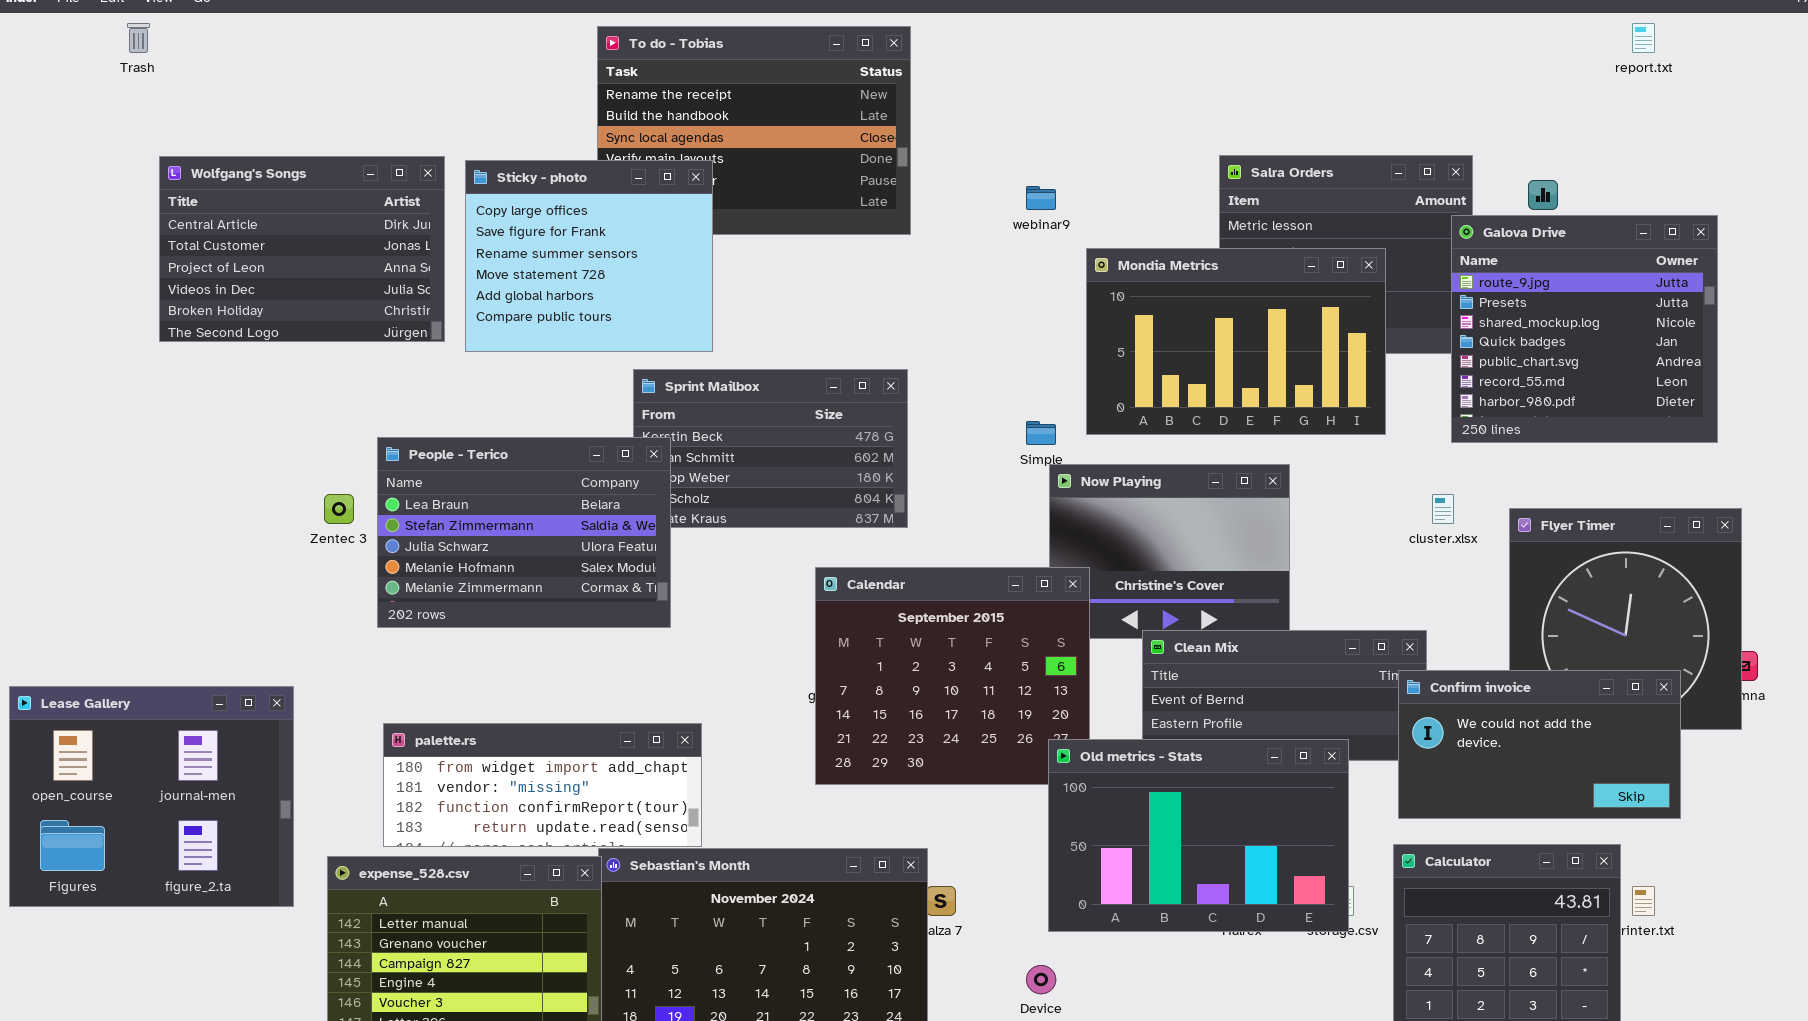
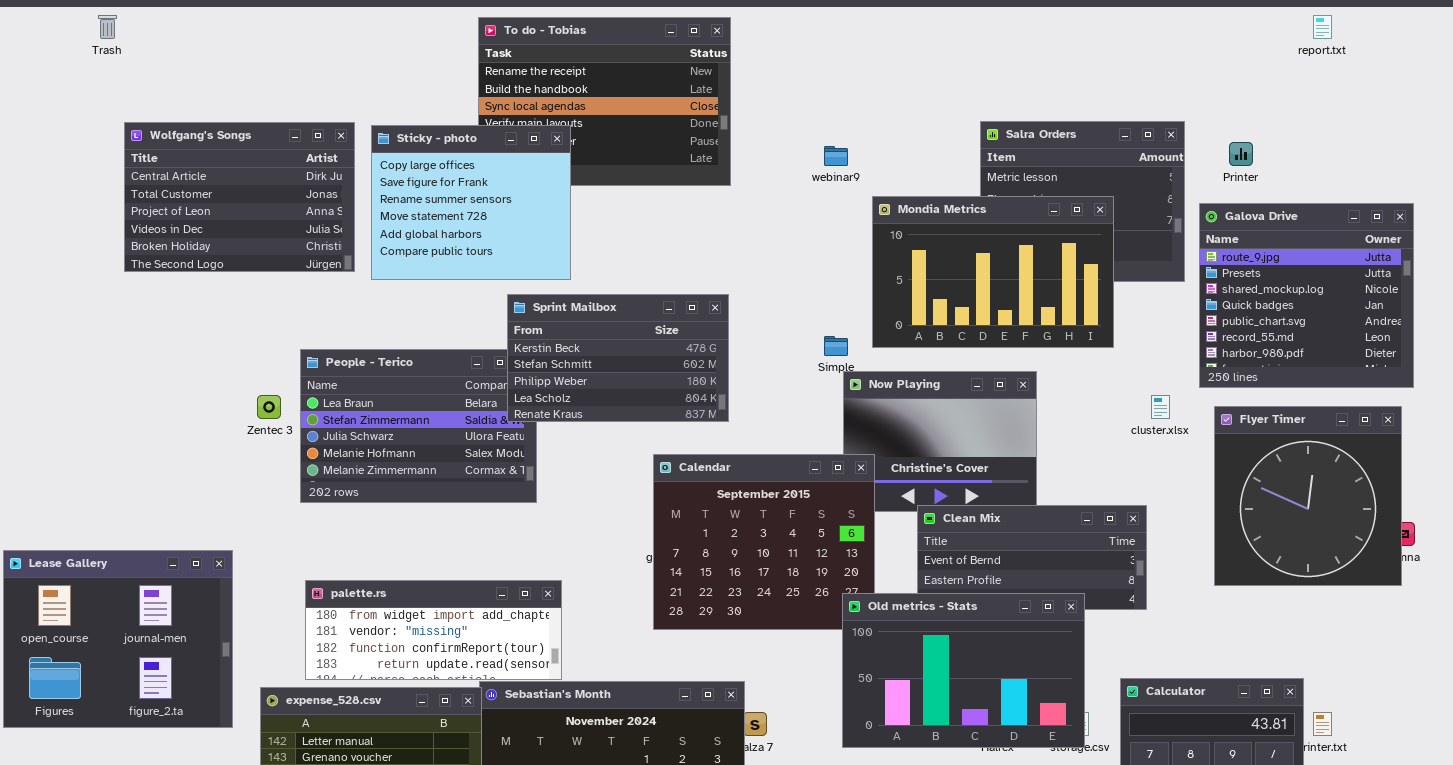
Galova Drive: [1451,215,1718,443] -> [1199,203,1414,388], moved
Sprint Mailbox: [633,369,908,528] -> [507,294,729,422], raised
Confirm invoice: [1398,670,1681,819] -> none, closed

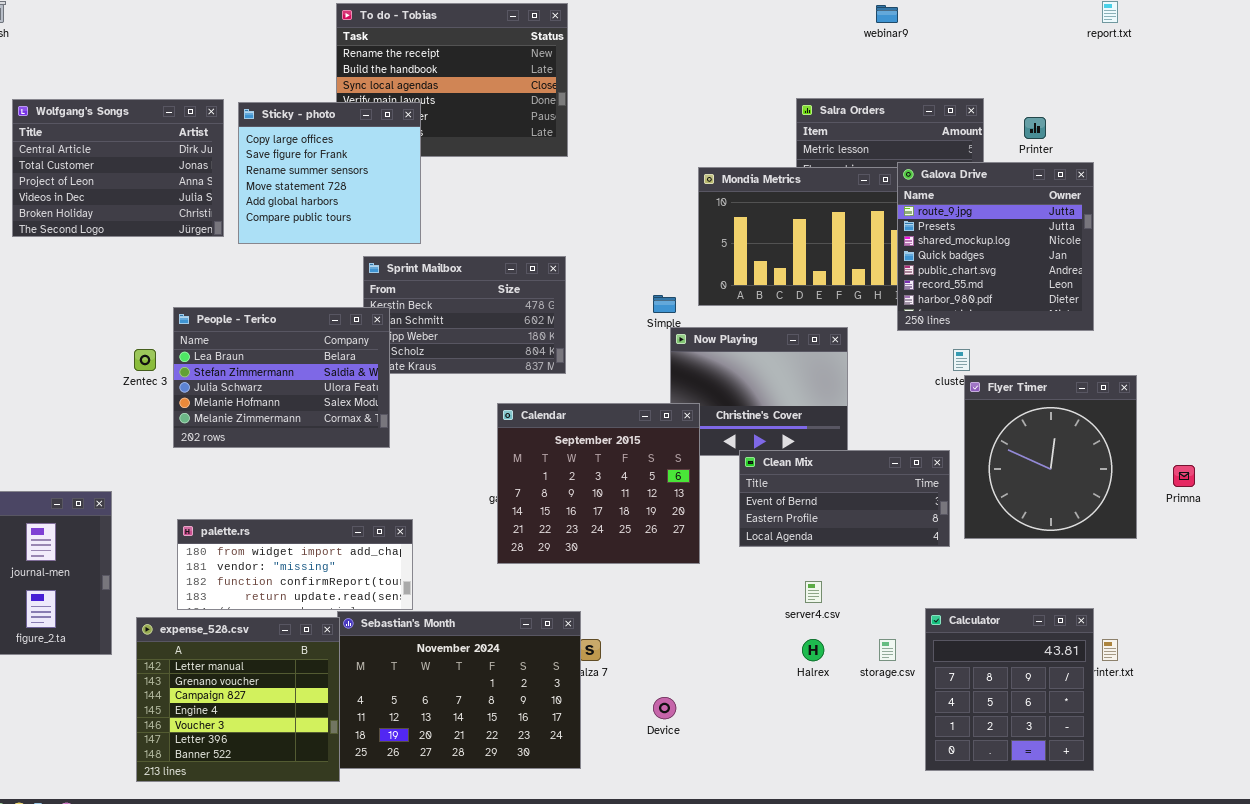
webinar9: [824,146,848,166] -> [876,5,898,23], moved
Galova Drive: [1199,203,1414,388] -> [897,162,1094,331], moved
People - Terico: [300,349,537,503] -> [173,307,390,448], raised
Flyer Timer: [1214,406,1402,586] -> [964,375,1137,539], moved
Old metrics - Stats: [842,593,1085,748] -> none, closed

